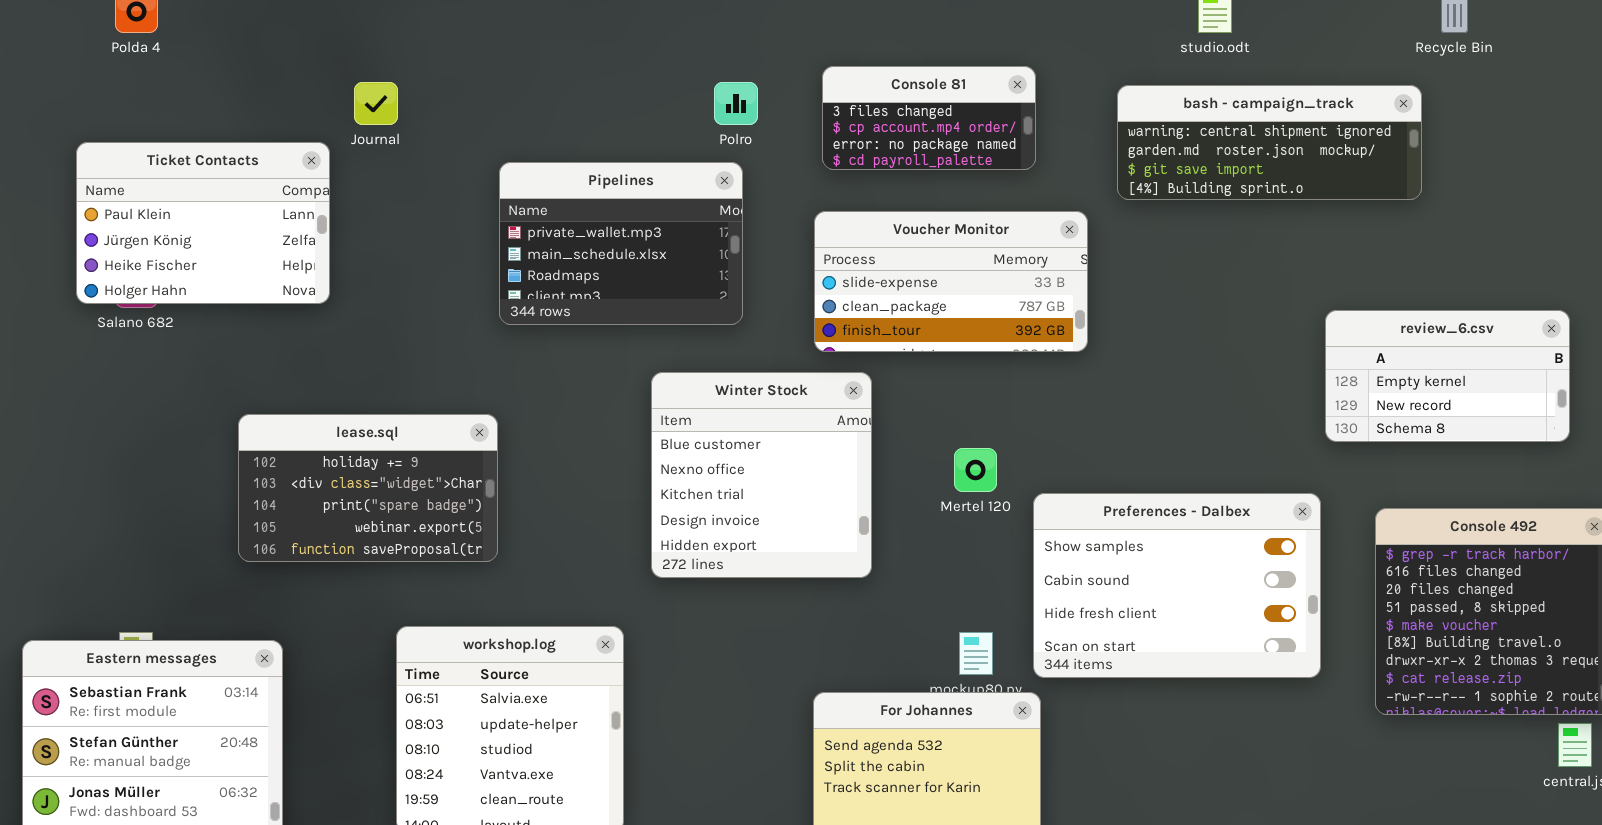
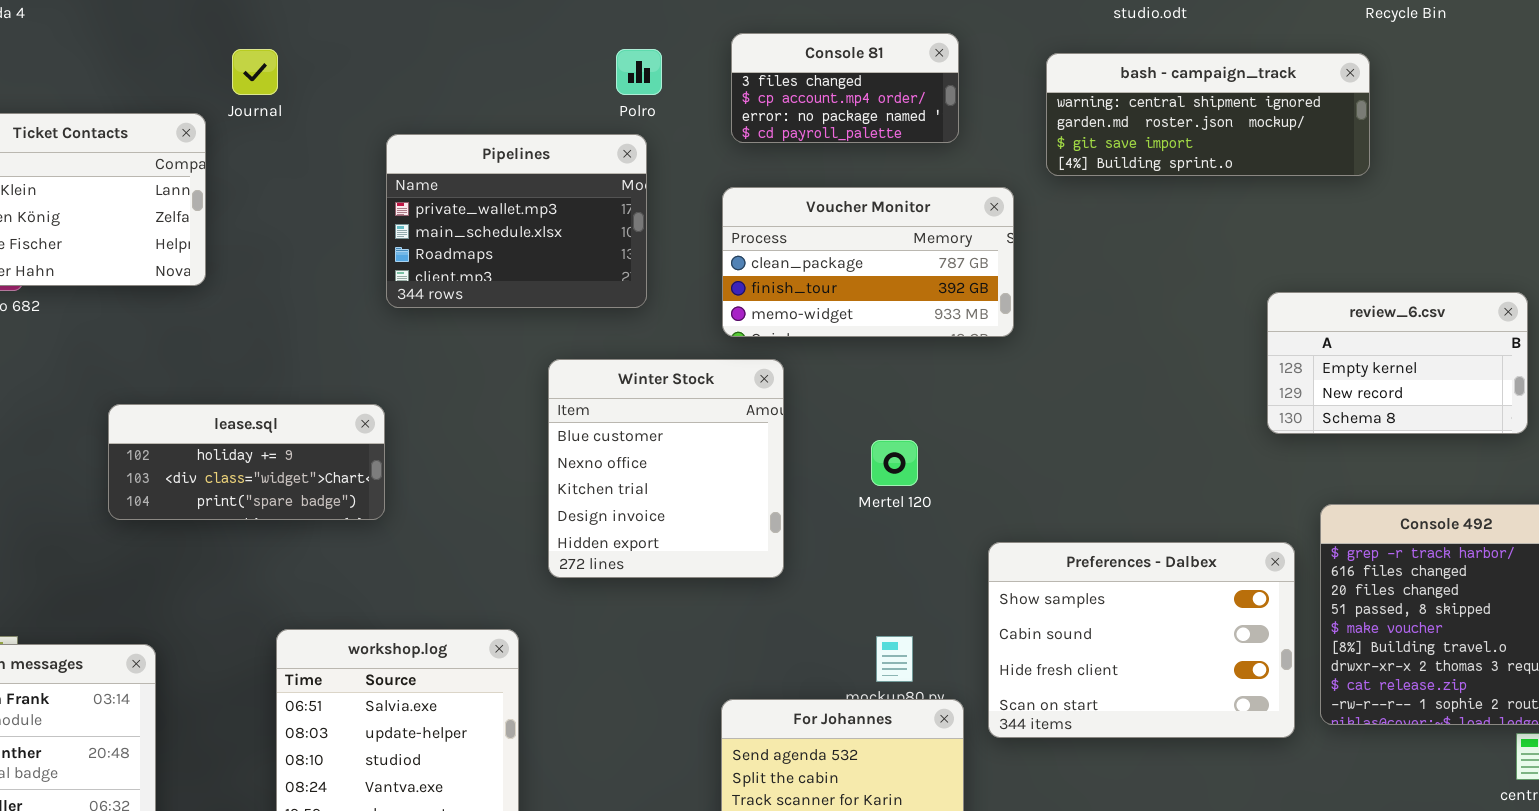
Voucher Monitor: [814,211,1088,352] -> [722,187,1014,337], scrolled down 1 row
lease.sql: [238,414,498,562] -> [108,404,385,520], resized
Preferences - Dalbex: [1033,493,1321,678] -> [988,542,1295,738], moved

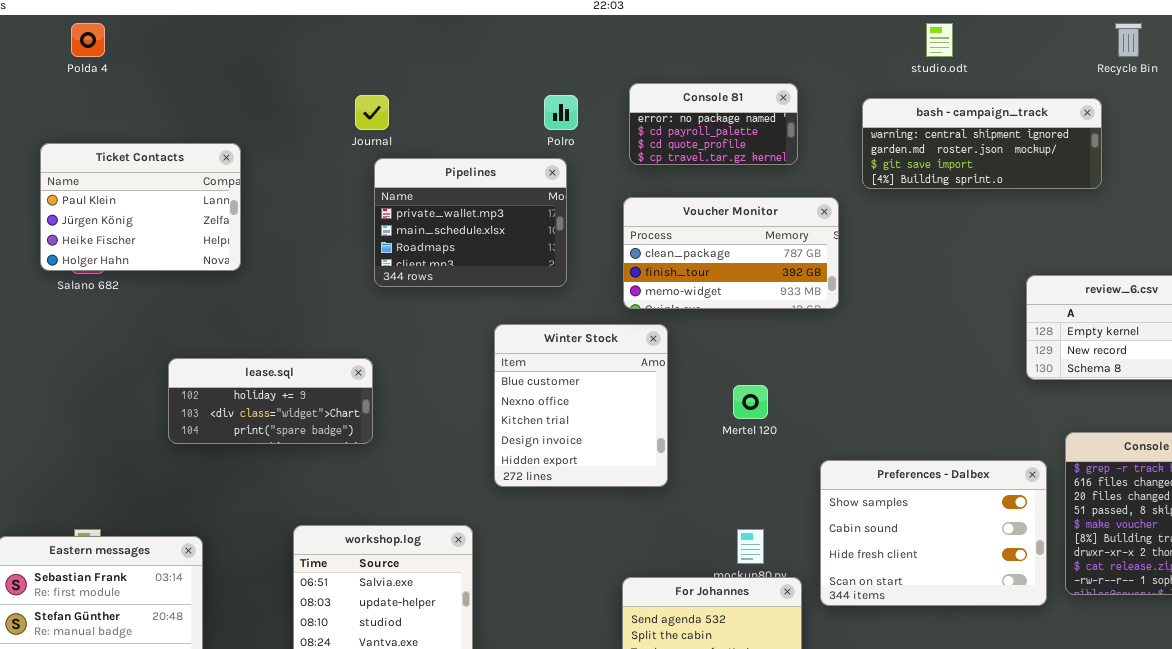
Console 81: [731,33,959,143] -> [629,83,798,165], scrolled down 2 rows
Journal: [232,49,278,95] -> [355,95,389,130], moved

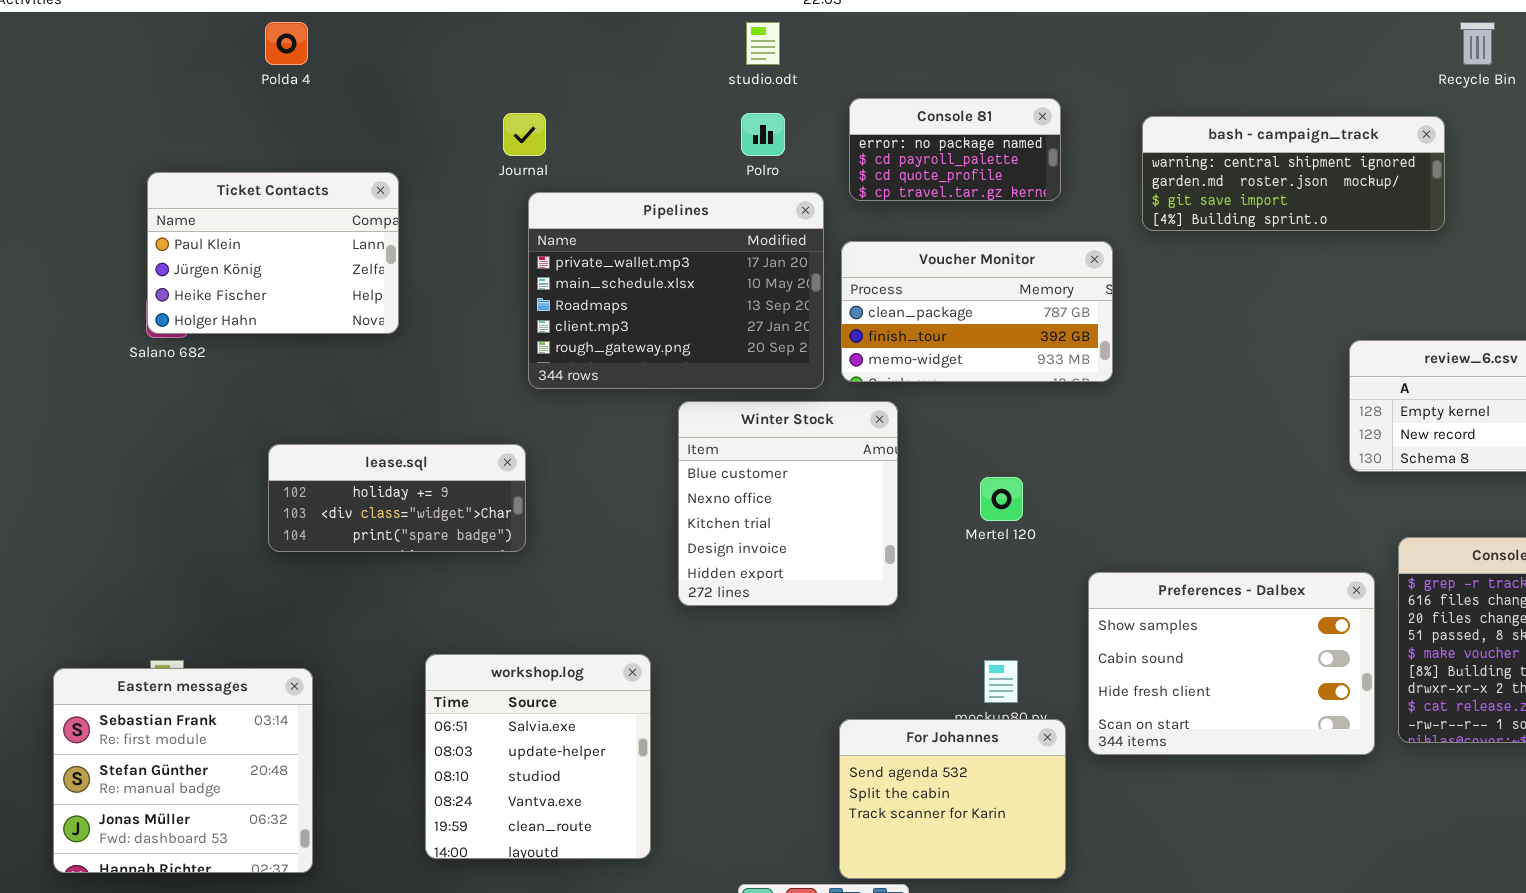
Polda 4: [71,23,105,57] -> [265,22,308,65], moved
studio.odt: [926,23,953,57] -> [746,22,780,65], moved
Ticket Contacts: [40,143,241,271] -> [147,172,399,334], moved
Pipelines: [374,158,567,287] -> [528,192,824,389], resized

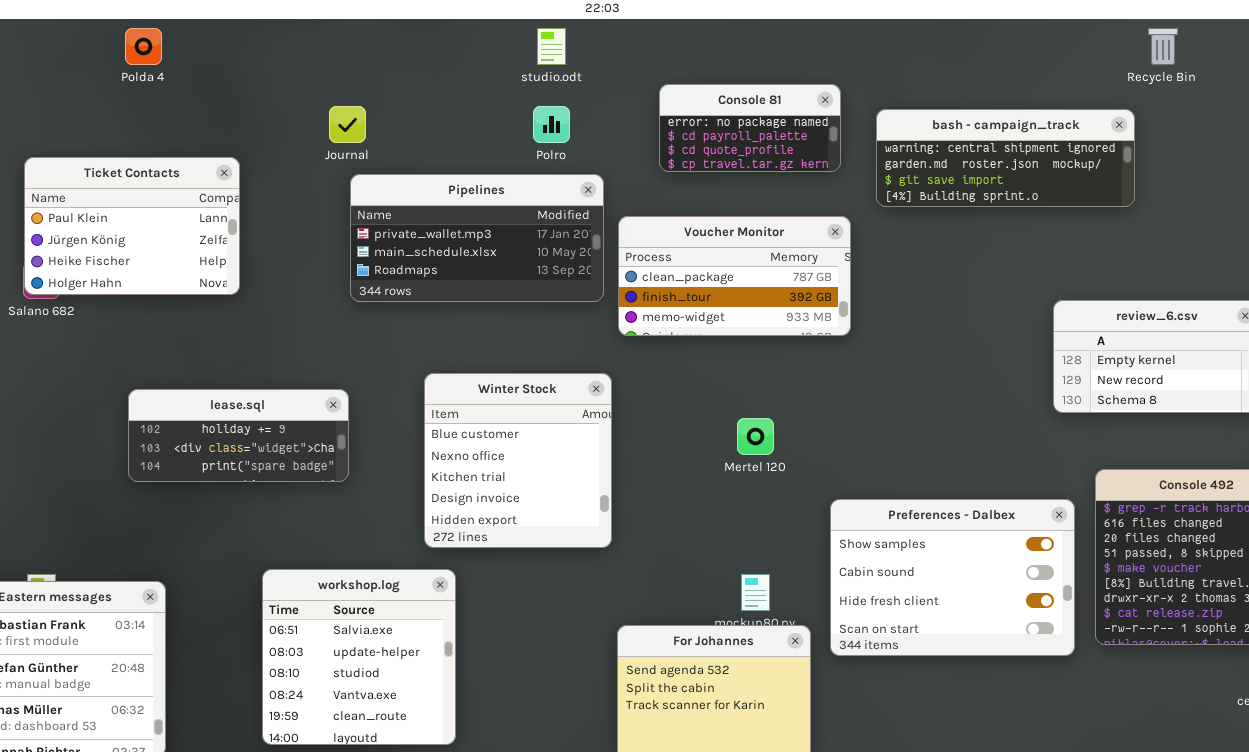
Console 81: [849,98,1061,201] -> [659,84,841,172], moved
Pipelines: [528,192,824,389] -> [350,174,604,302], resized
Winter Stock: [678,401,898,606] -> [424,373,612,548], moved

